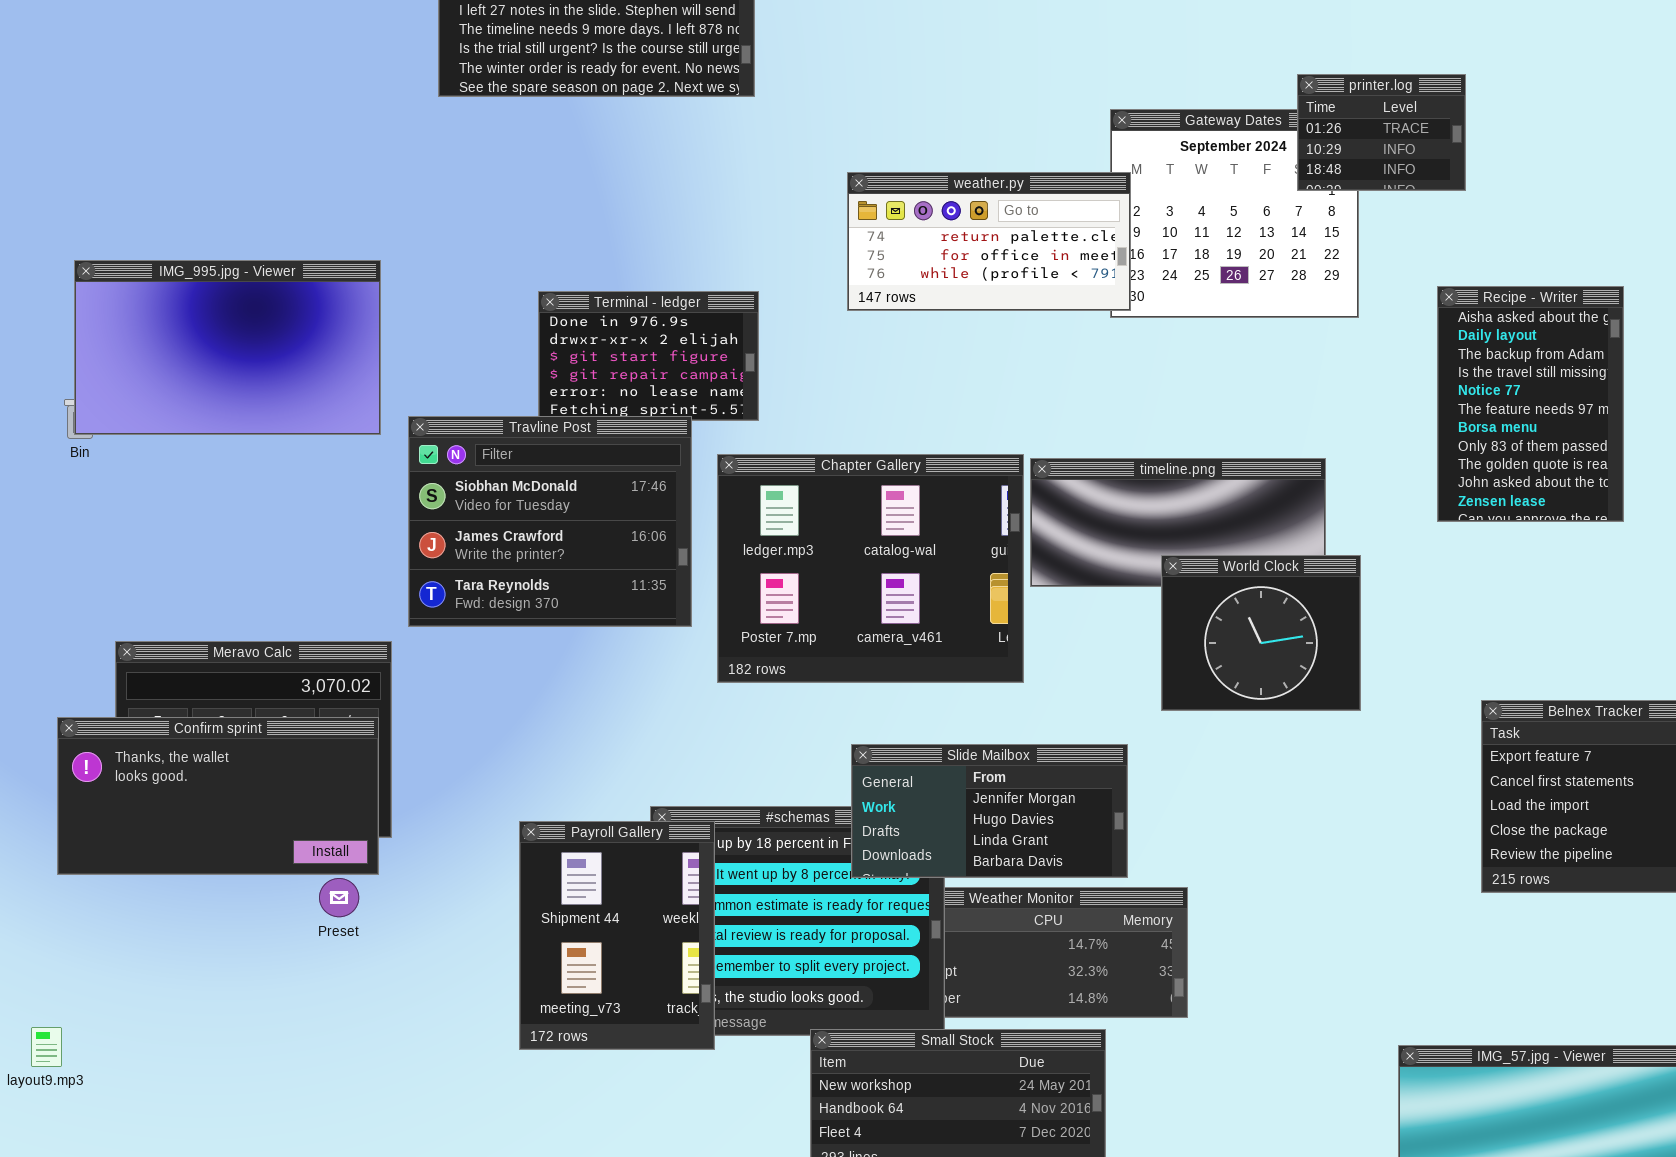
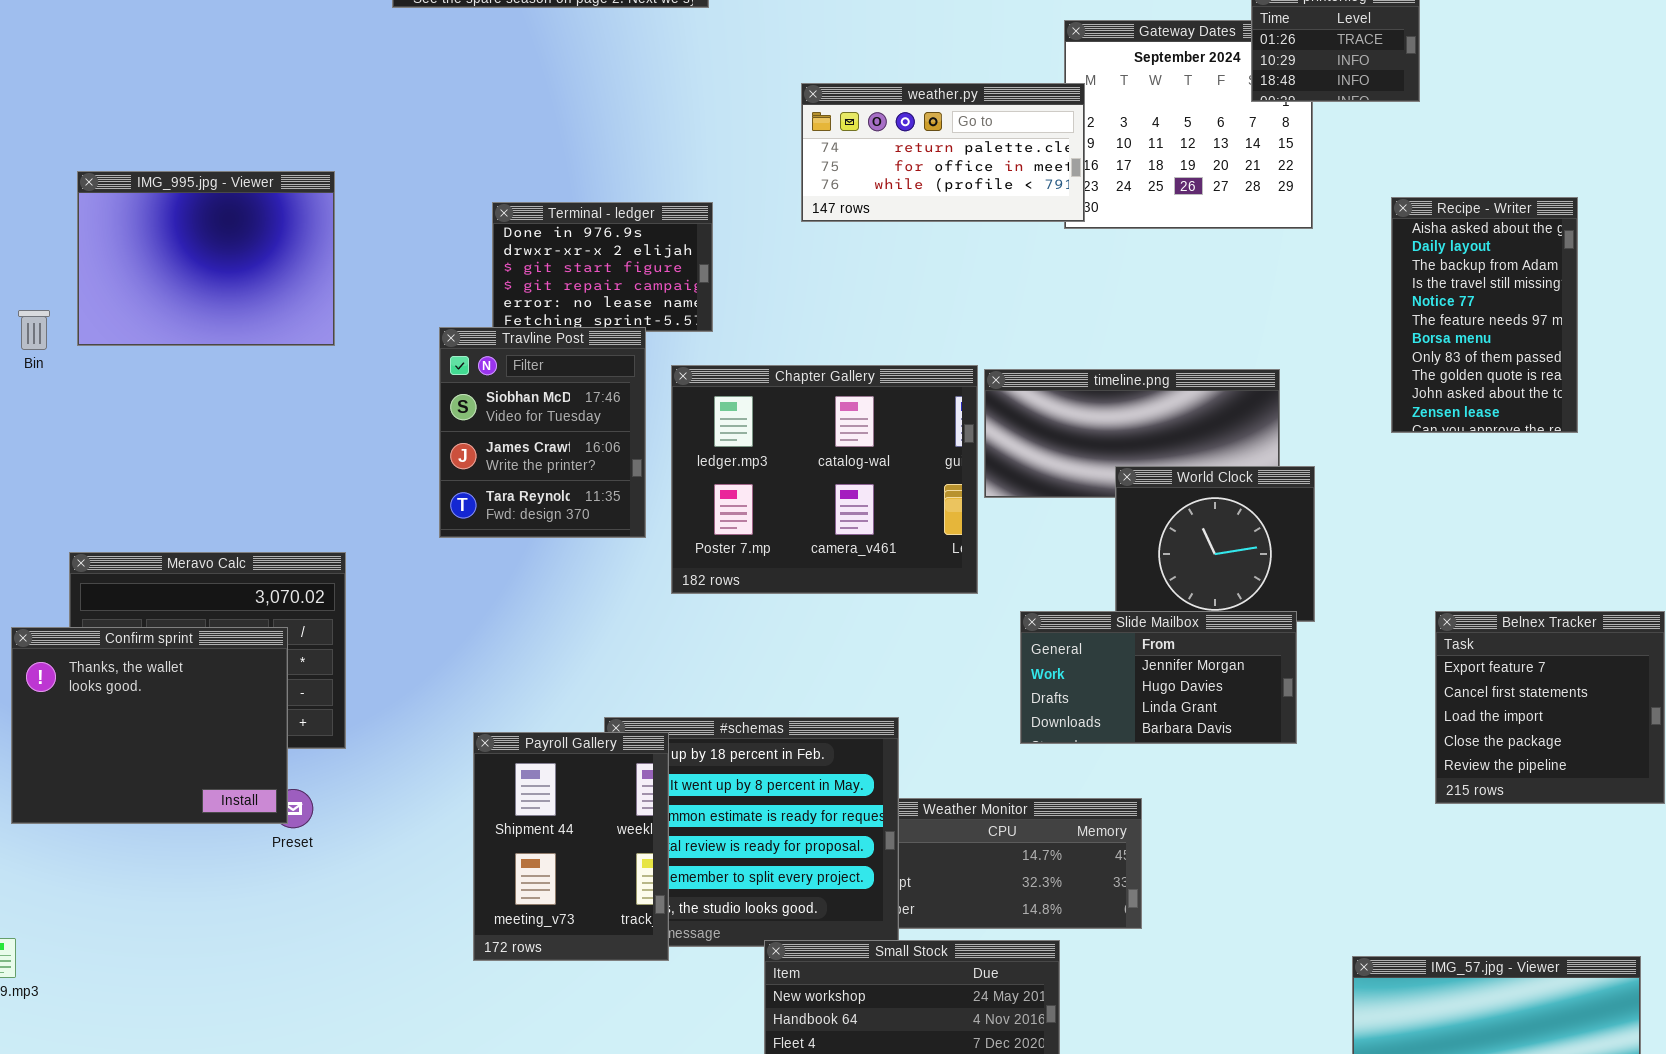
IMG_995.jpg - Viewer: [74,260,381,435] -> [77,171,335,346], resized
Travline Post: [408,416,692,627] -> [439,327,646,538], resized
Confirm sprint: [57,717,379,875] -> [11,627,288,824], resized
Slide Mailbox: [851,744,1128,878] -> [1020,611,1297,744], moved

